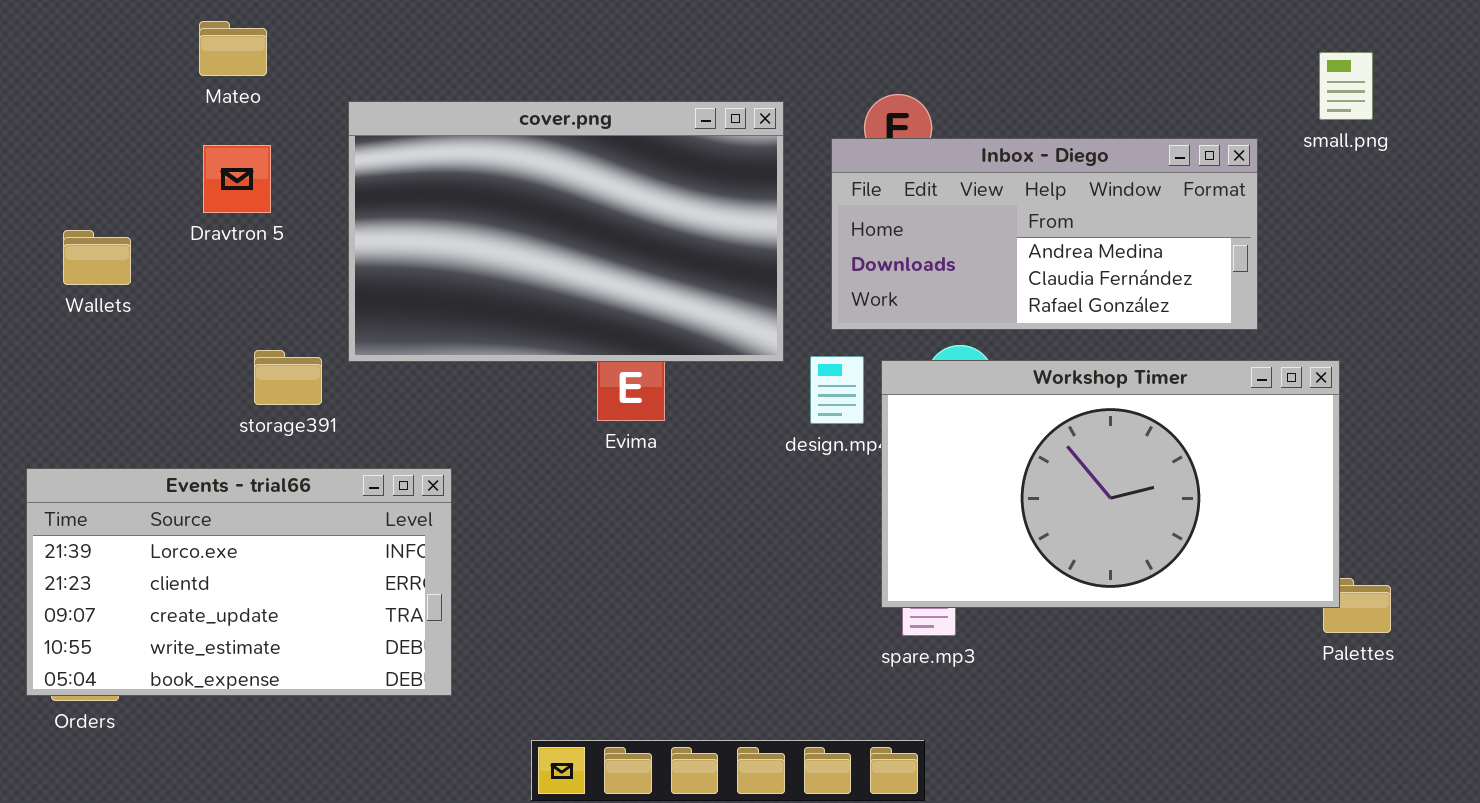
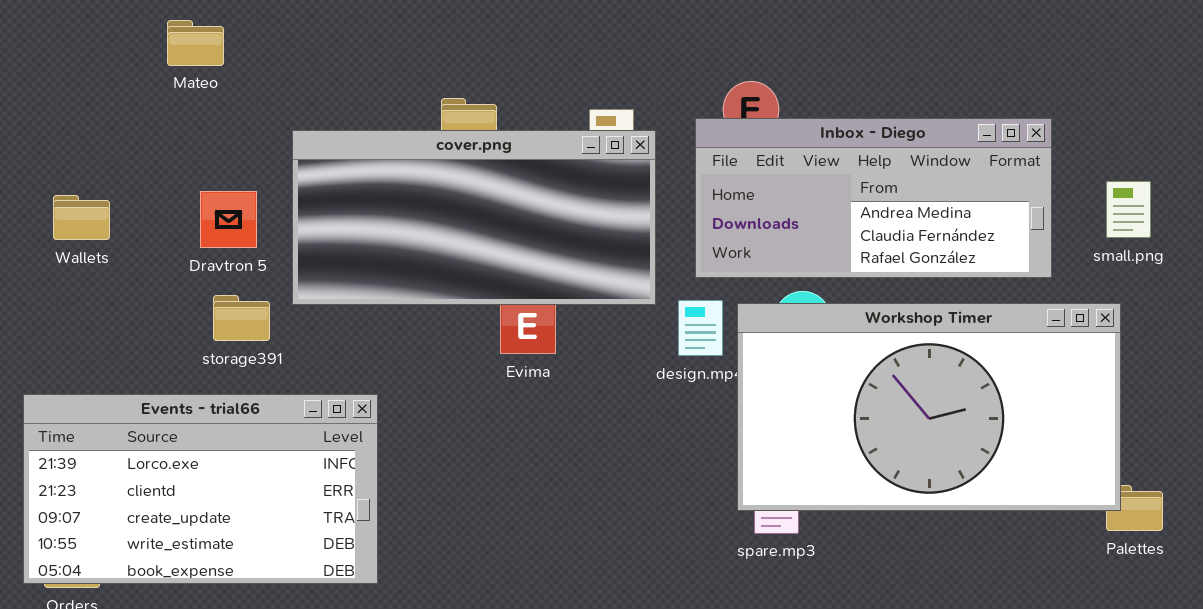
small.png: [1319,52,1373,120] -> [1106,181,1151,238], moved
cover.png: [348,101,784,362] -> [292,130,656,305], resized
Dravtron 5: [203,145,271,213] -> [200,191,257,248], moved

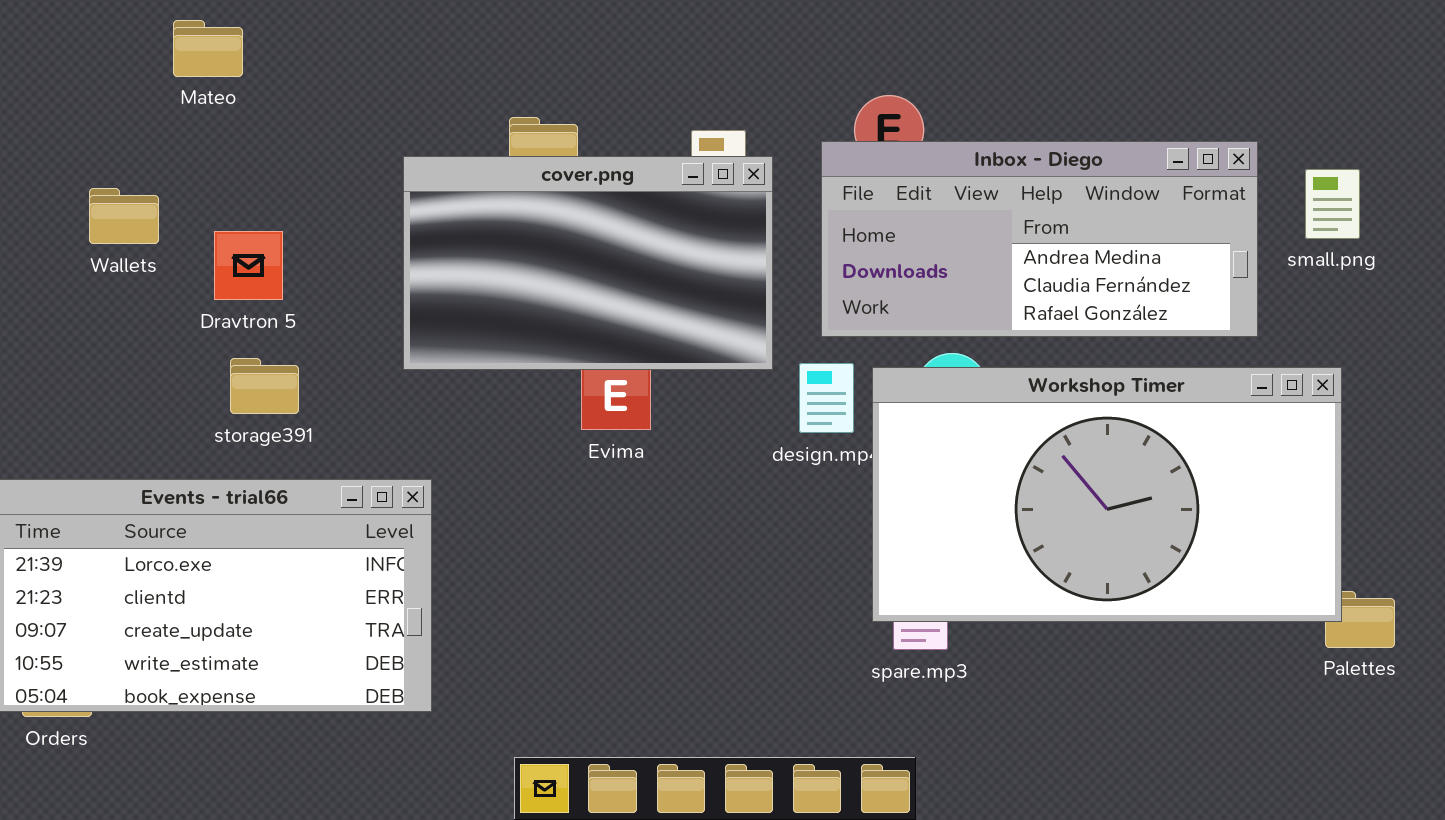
cover.png: [292,130,656,305] -> [403,156,773,370], resized
small.png: [1106,181,1151,238] -> [1305,169,1360,239], moved
Wallets: [53,195,110,240] -> [89,188,159,244], moved

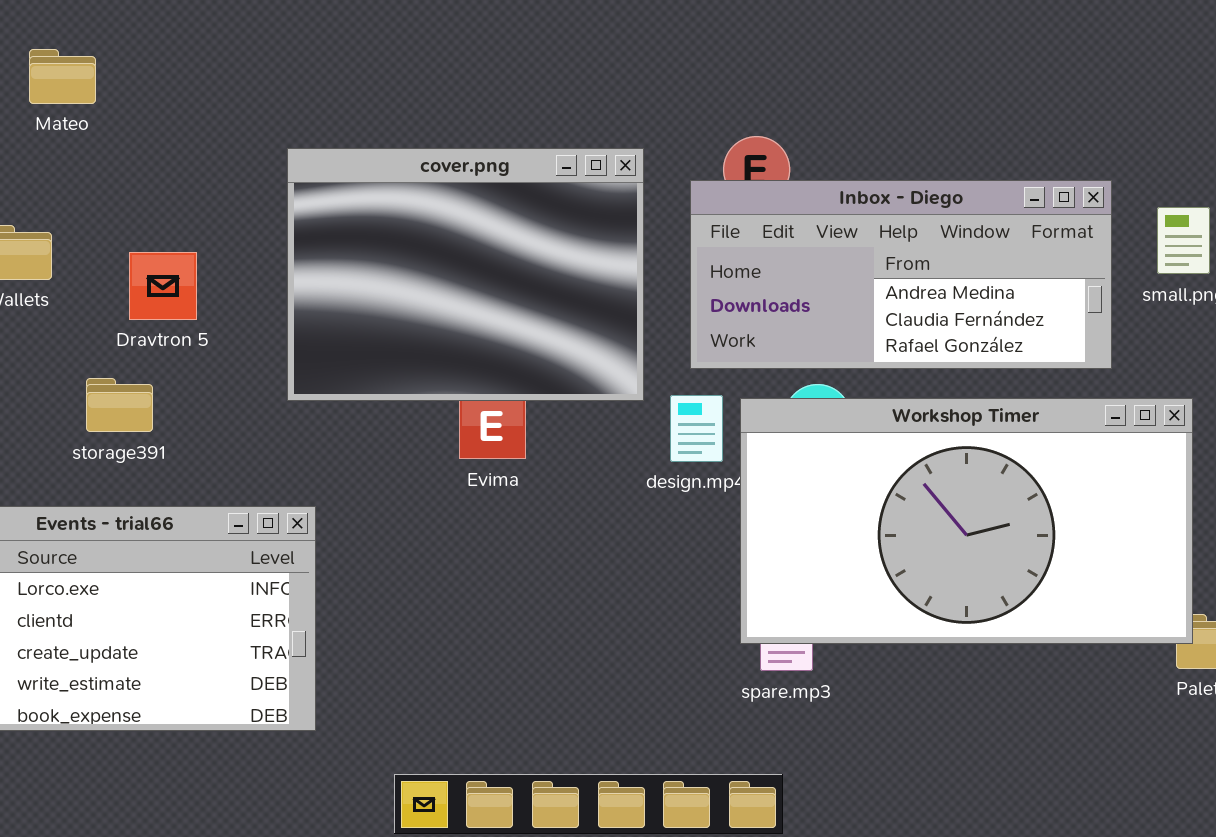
Mateo: [173,20,243,77] -> [29,49,96,104], moved
cover.png: [403,156,773,370] -> [287,148,644,401], resized
Dravtron 5: [214,231,283,300] -> [129,252,197,320], moved
storage391: [230,358,299,414] -> [86,378,153,432], moved

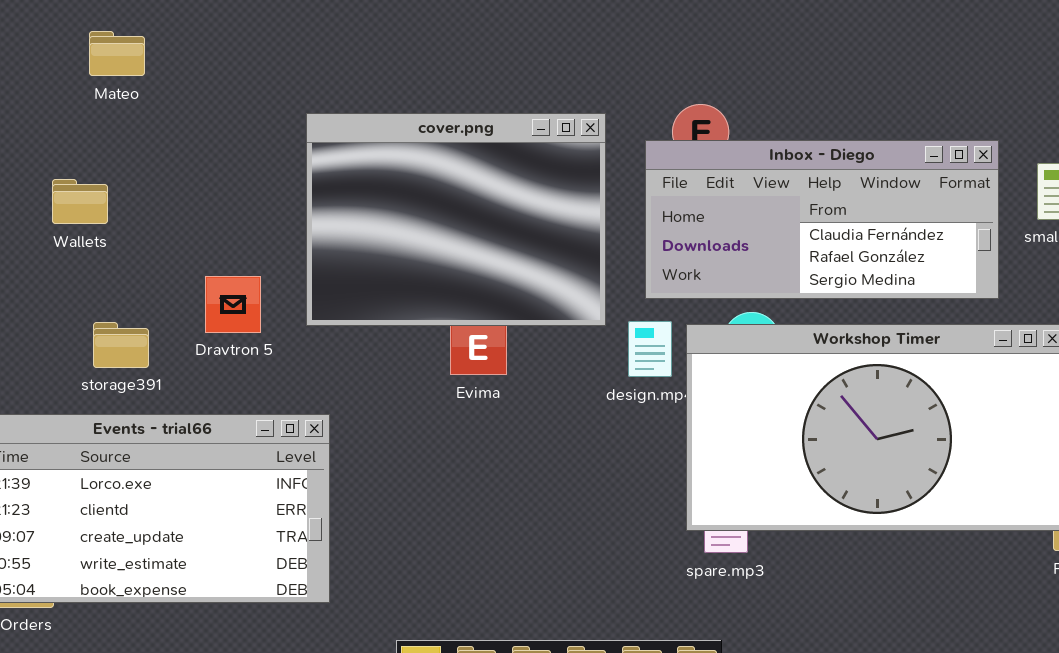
Inbox - Diego: [690,180,1112,369] -> [645,140,999,299], scrolled down 1 row
Dravtron 5: [129,252,197,320] -> [205,276,261,333], moved
storage391: [86,378,153,432] -> [93,322,149,368], moved

